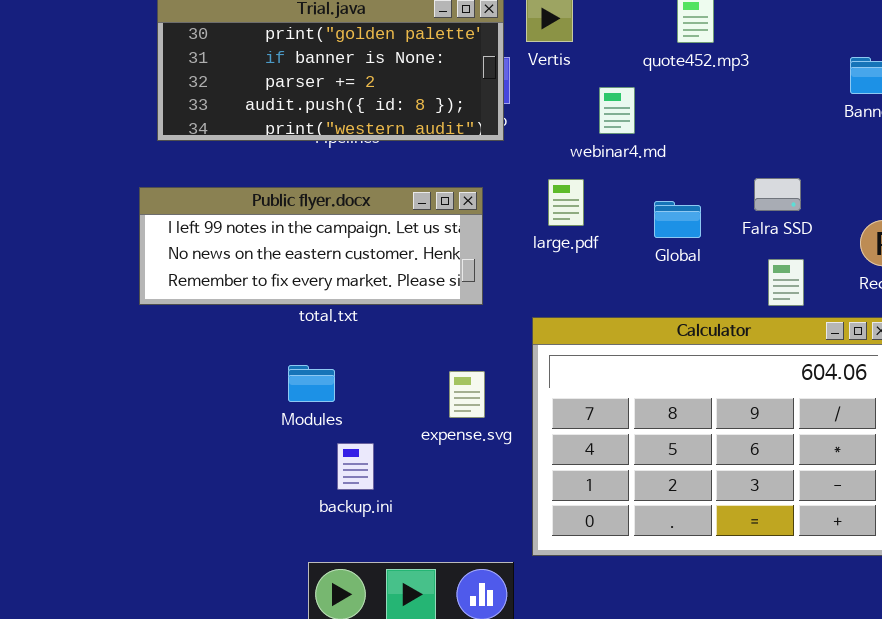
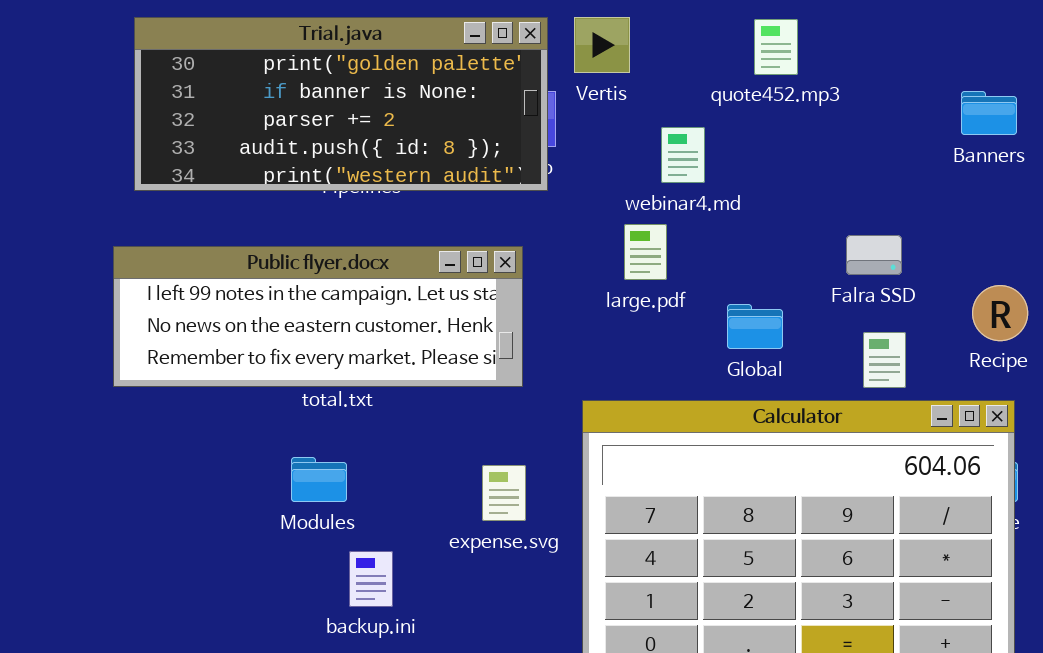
large.pdf: [548,179,584,226] -> [624,224,667,280], moved
Global: [654,201,701,238] -> [727,304,783,349], moved

